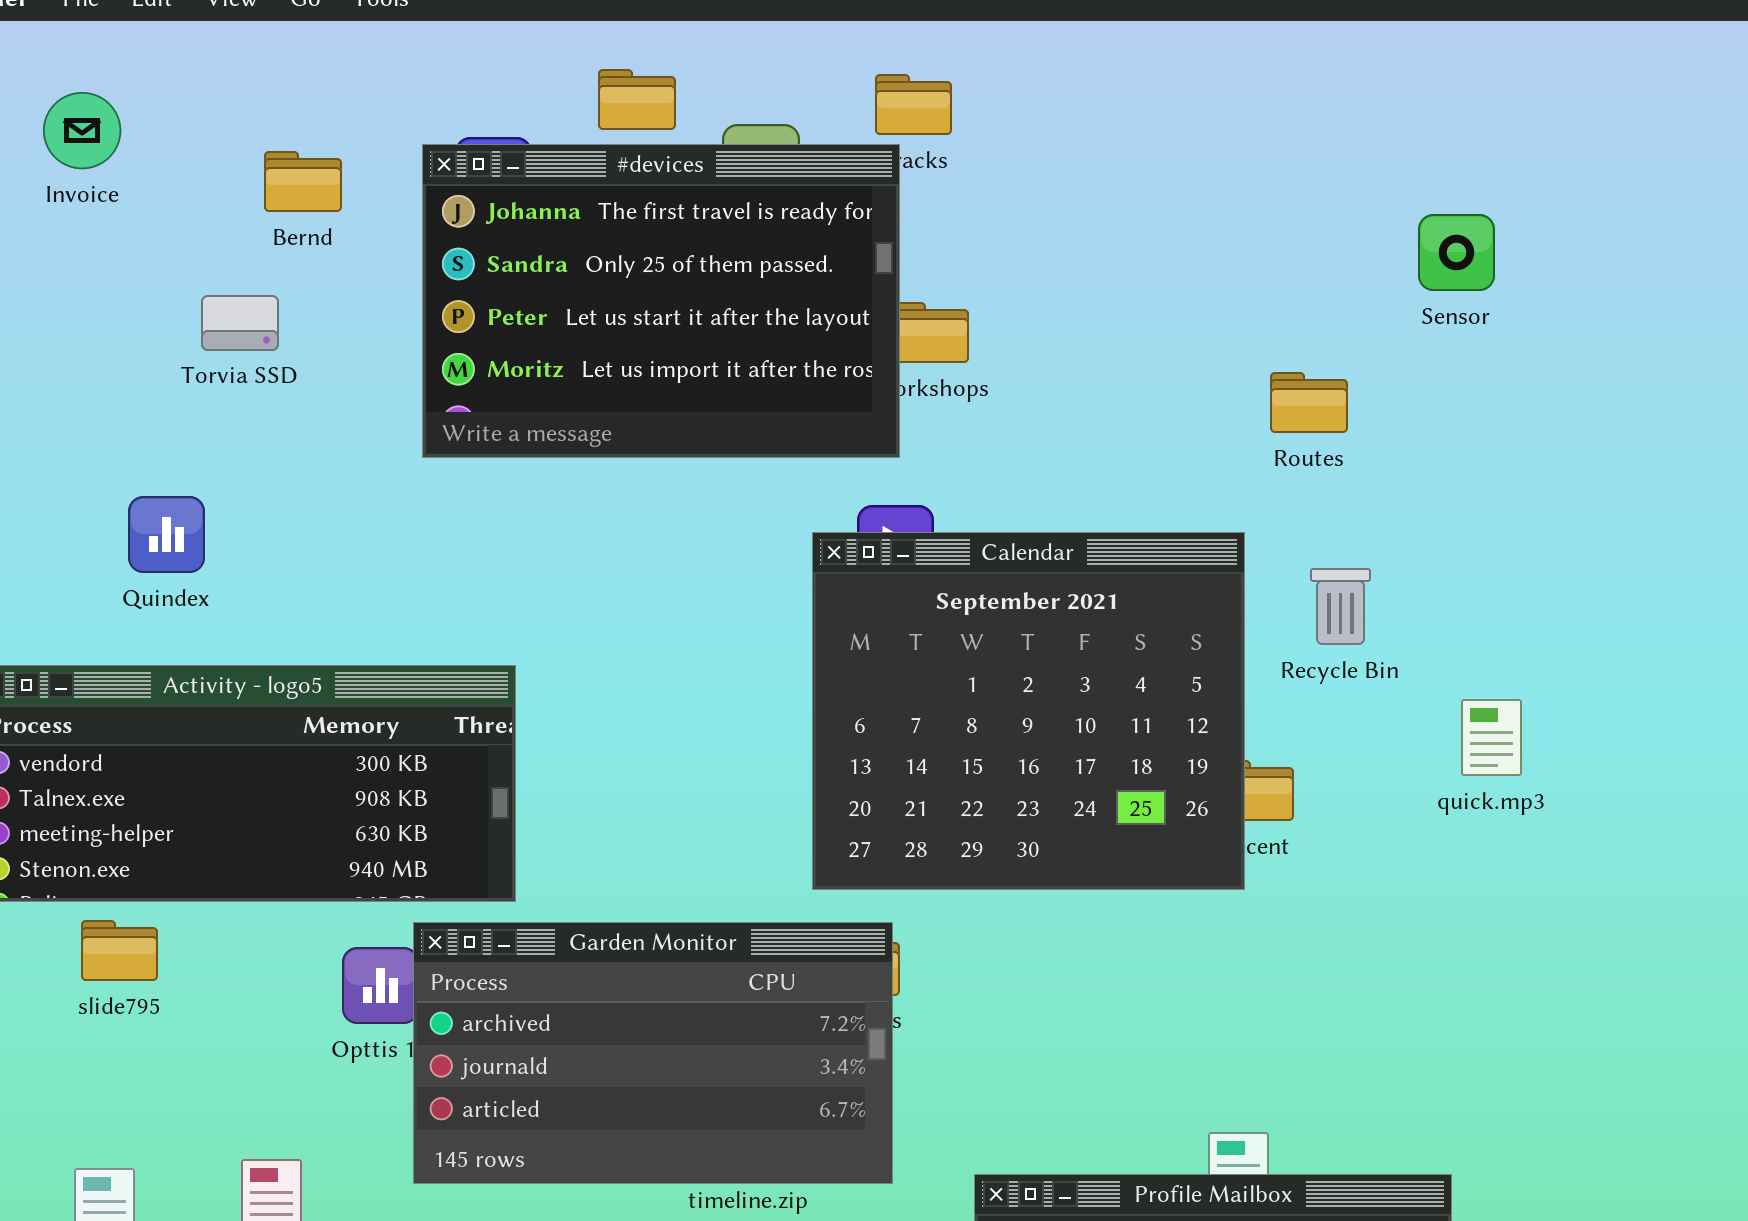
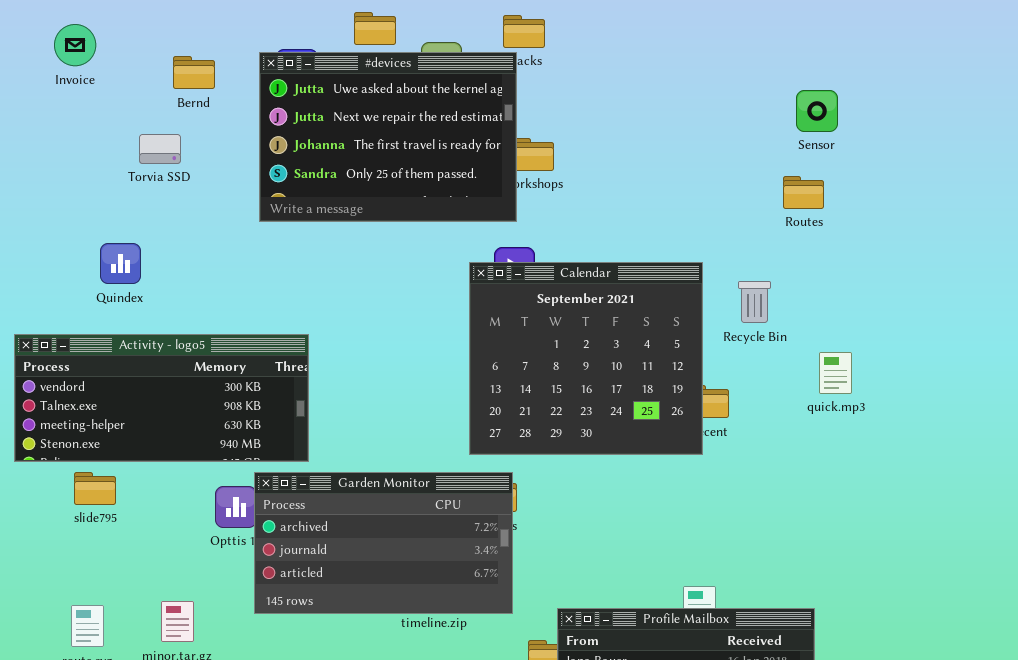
#devices: [422,144,900,458] -> [259,52,517,222], scrolled up 2 rows
Routes: [1270,372,1348,433] -> [783,176,824,209], moved

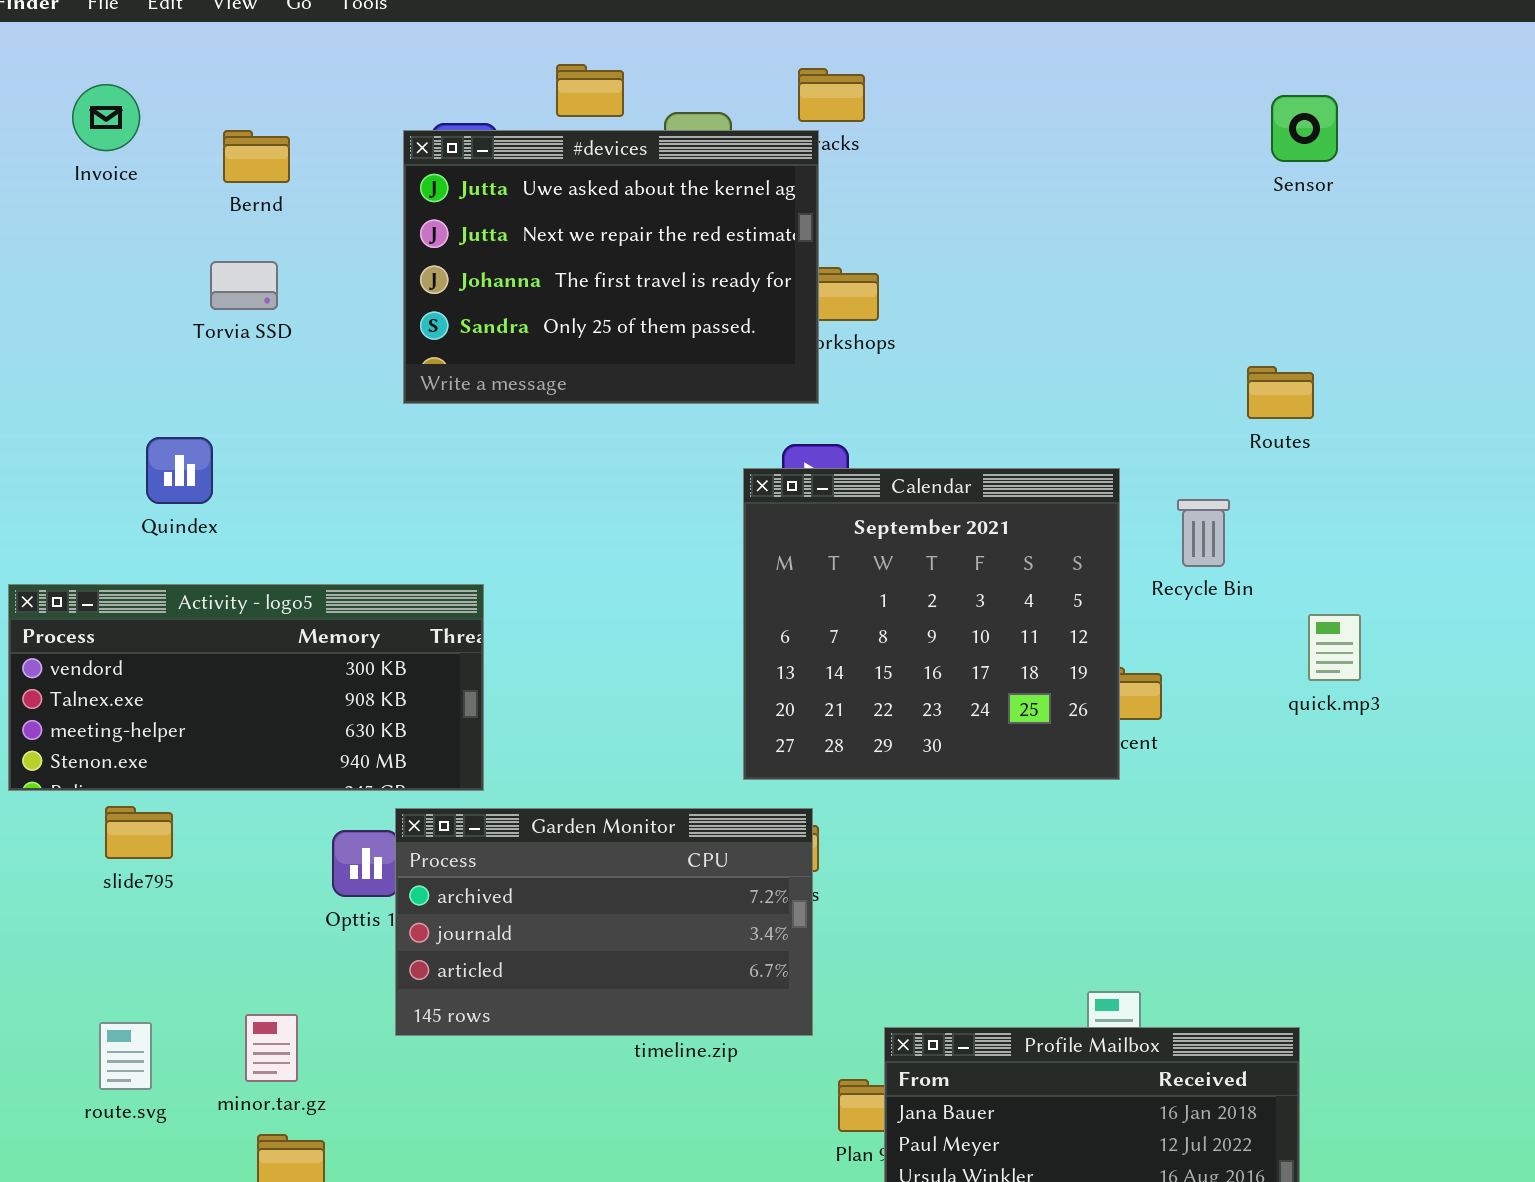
Bernd: [173,56,215,89] -> [223,130,290,183], moved
Sensor: [796,90,838,132] -> [1271,95,1338,162], moved
Routes: [783,176,824,209] -> [1247,366,1314,419], moved

